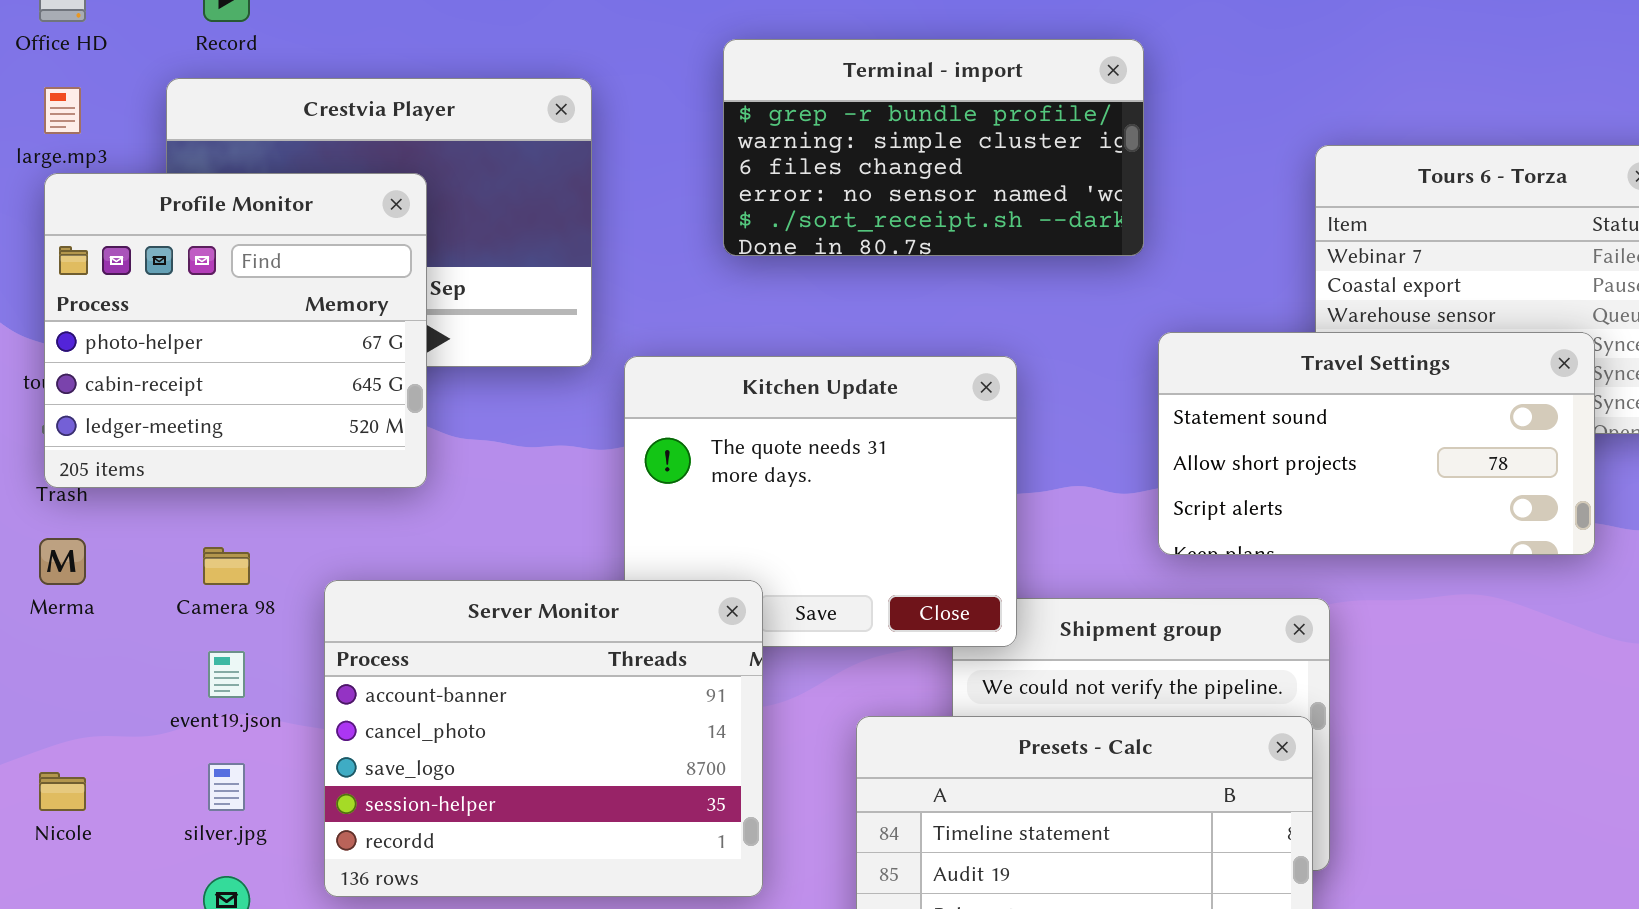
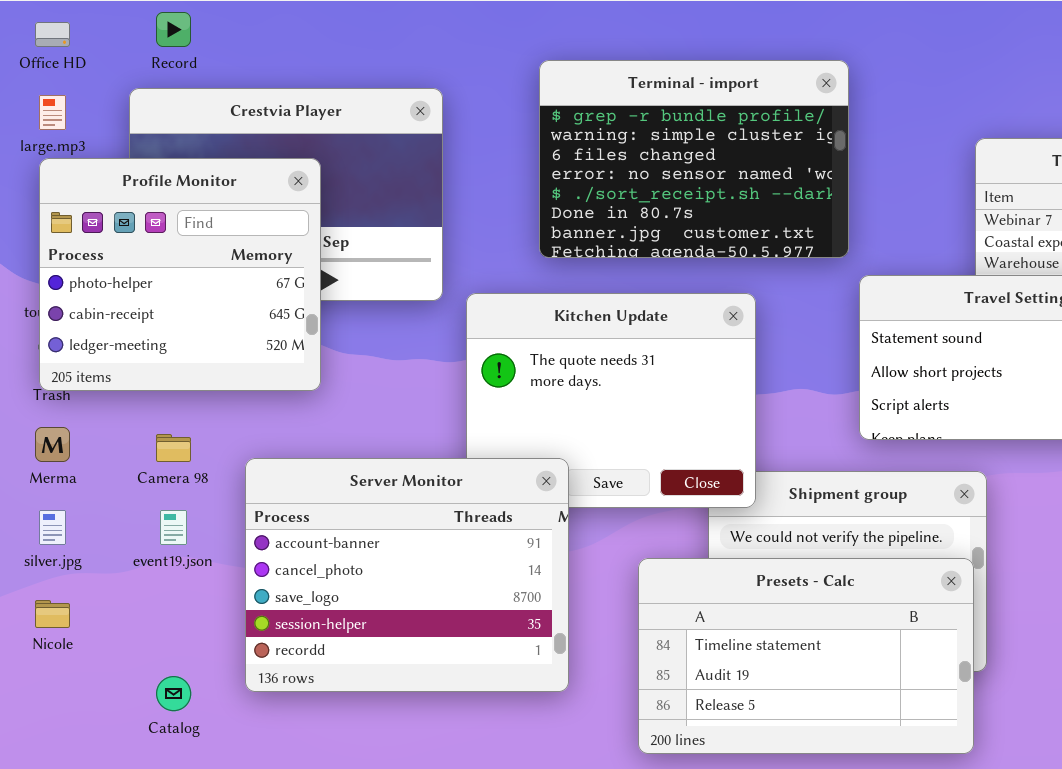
Terminal - import: [723,39,1144,256] -> [539,60,849,258], resized
silver.jpg: [208,763,245,811] -> [39,510,66,545], moved

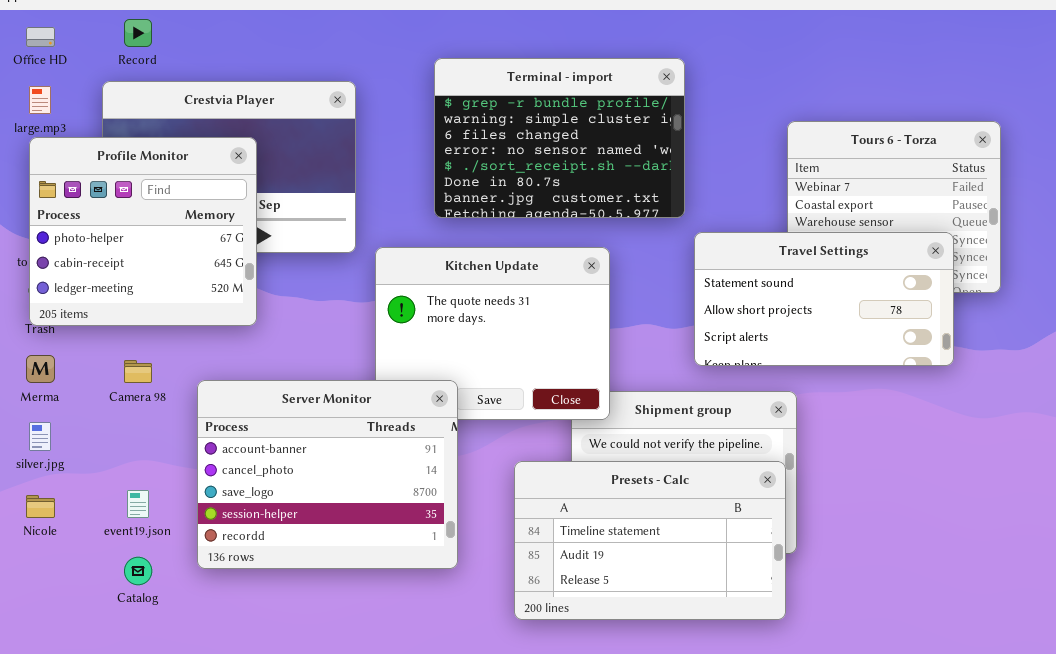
event19.json: [160,510,187,545] -> [127,490,149,518], moved

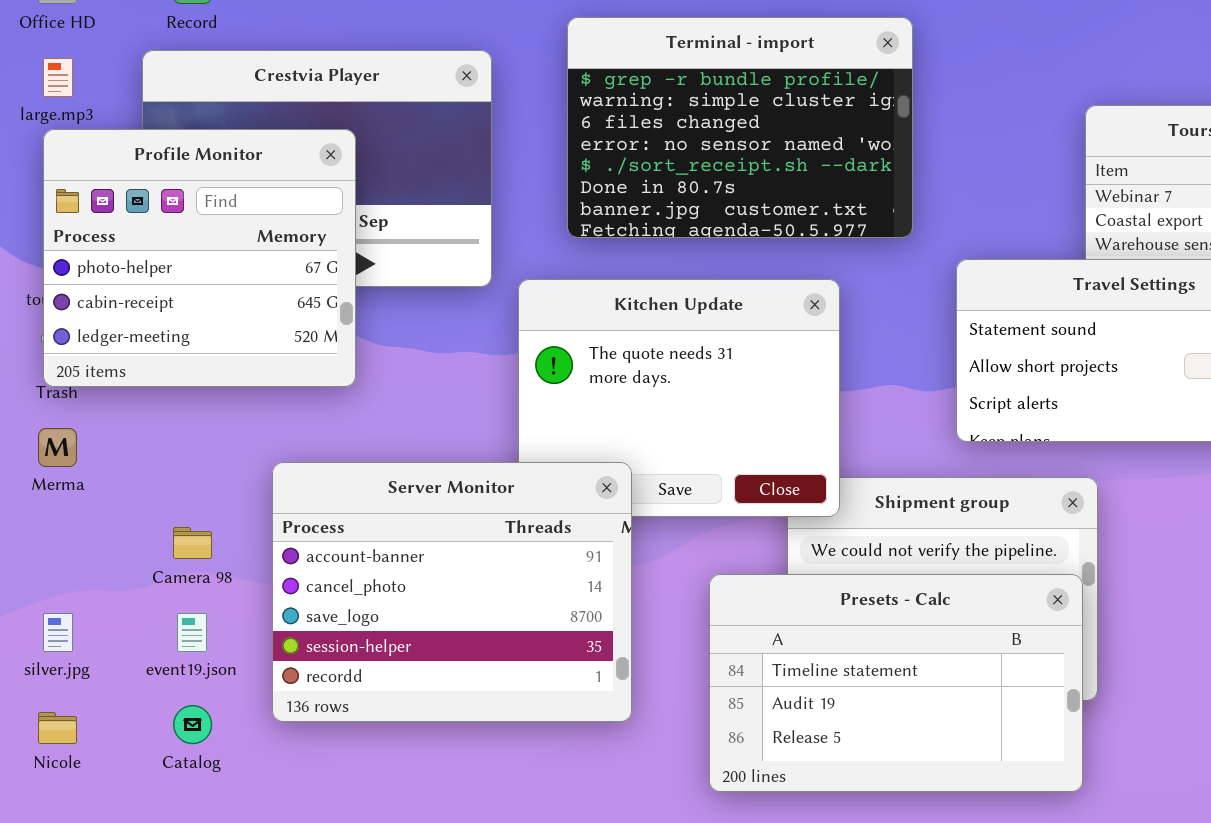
Terminal - import: [434,58,685,218] -> [567,17,913,238], moved
Camera 98: [124,360,152,383] -> [173,527,212,559], moved
silver.jpg: [29,422,51,451] -> [43,613,73,652], moved
Nicole: [26,495,55,518] -> [38,712,77,744], moved

